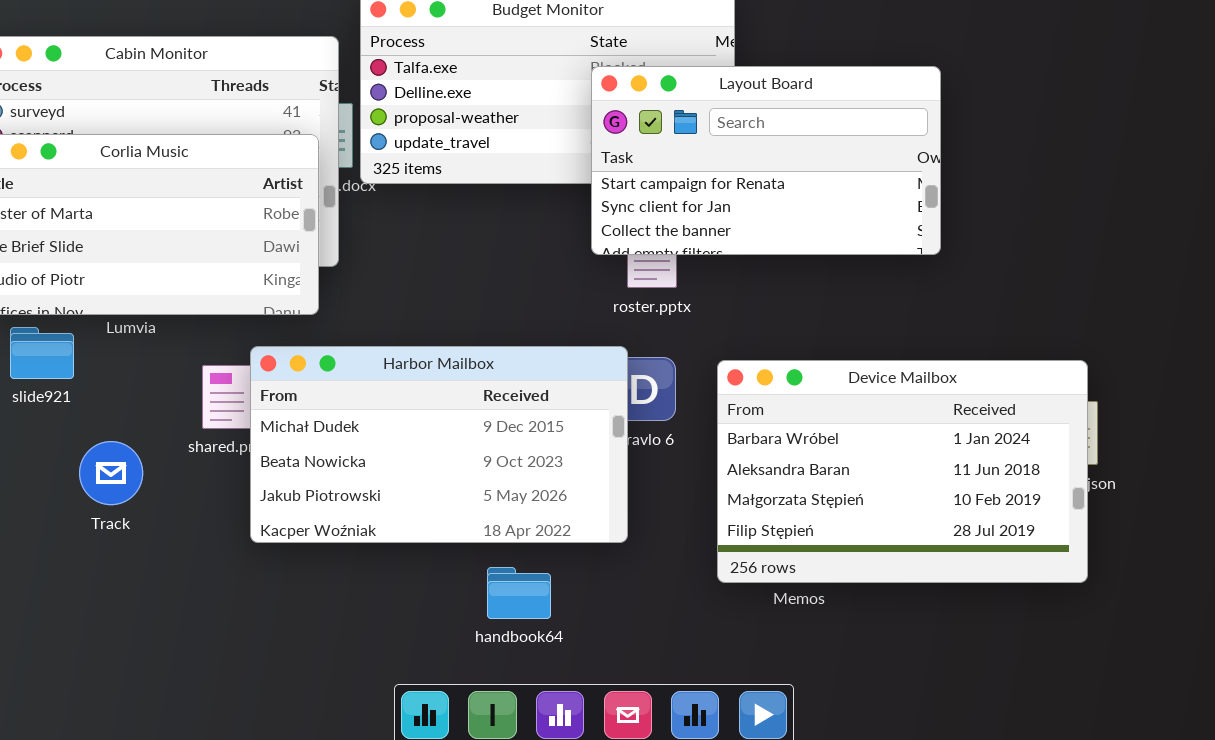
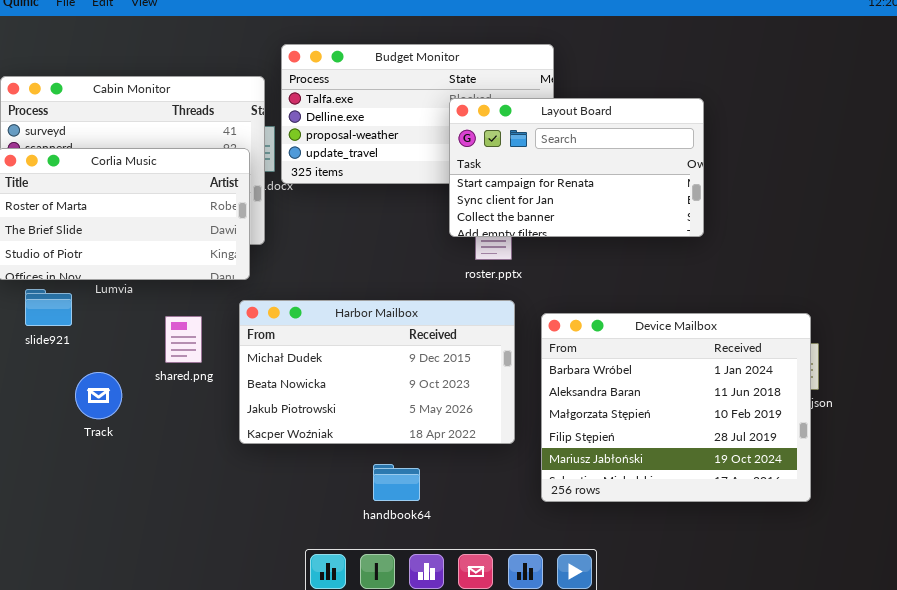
Harbor Mailbox: [250,346,628,543] -> [239,300,515,444], moved
Device Mailbox: [717,360,1088,583] -> [541,313,811,502], resized

